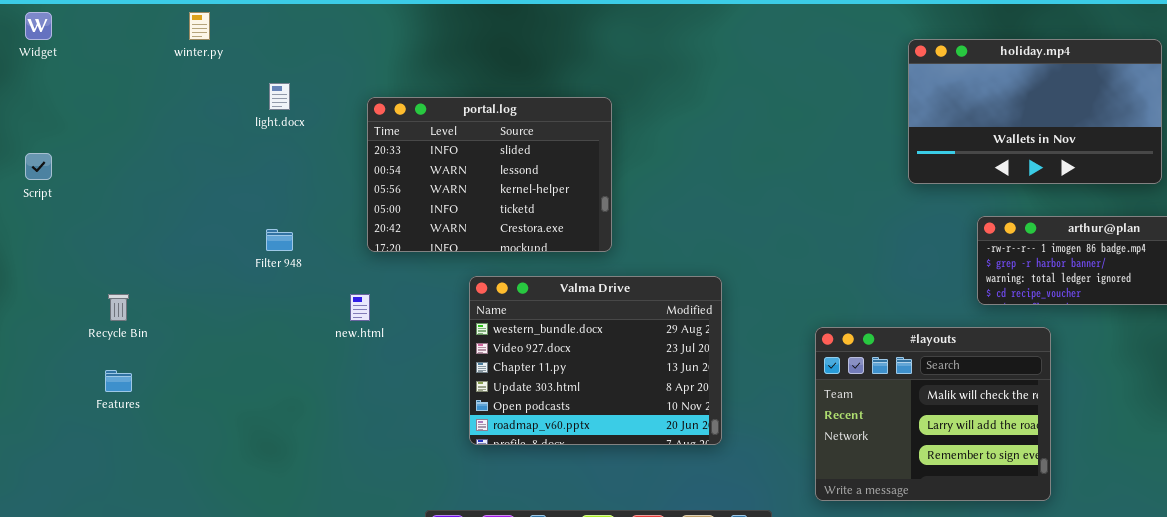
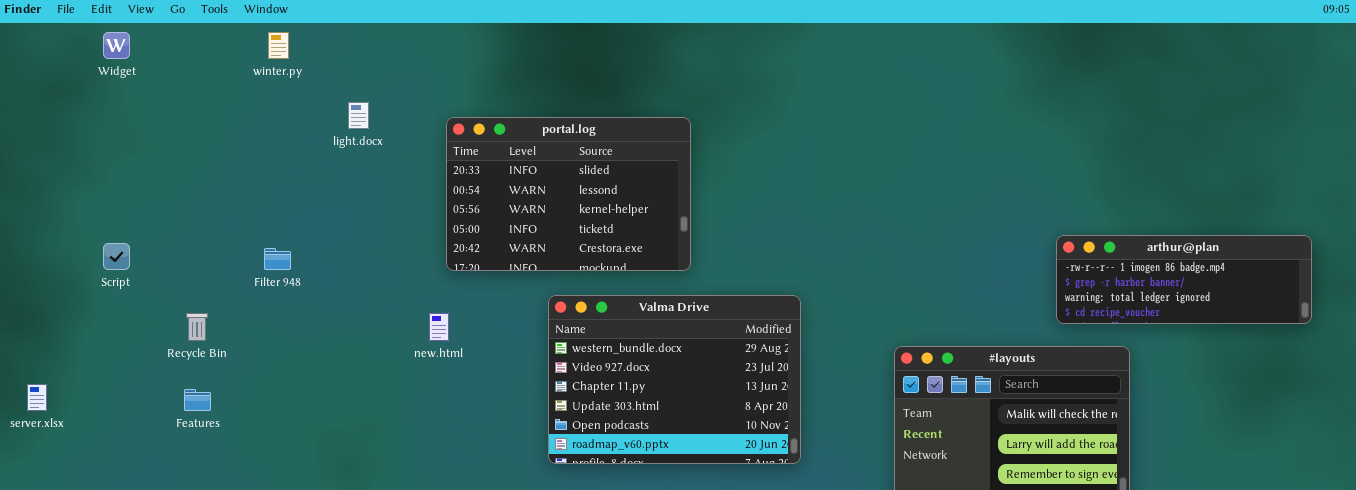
holiday.mp4: [908,39,1162,184] -> none, closed
Script: [25,153,52,180] -> [103,243,130,270], moved
Filter 948: [266,229,293,251] -> [264,248,291,270], moved

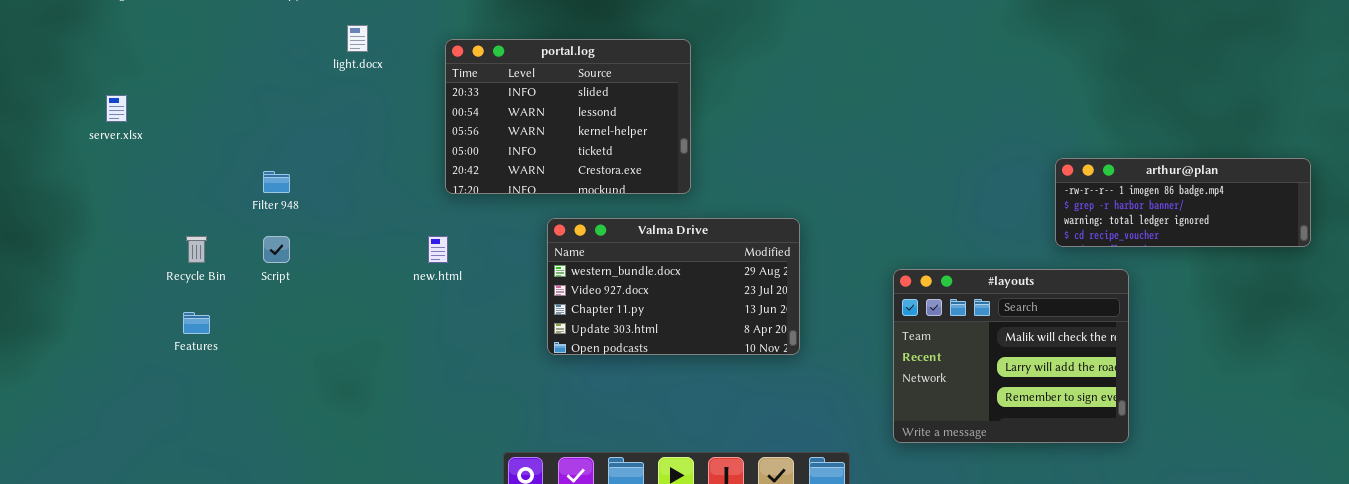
Script: [103,243,130,270] -> [263,236,290,263], moved
Valma Drive: [548,295,801,464] -> [547,218,800,355], resized
server.xlsx: [27,384,47,411] -> [106,95,127,122], moved

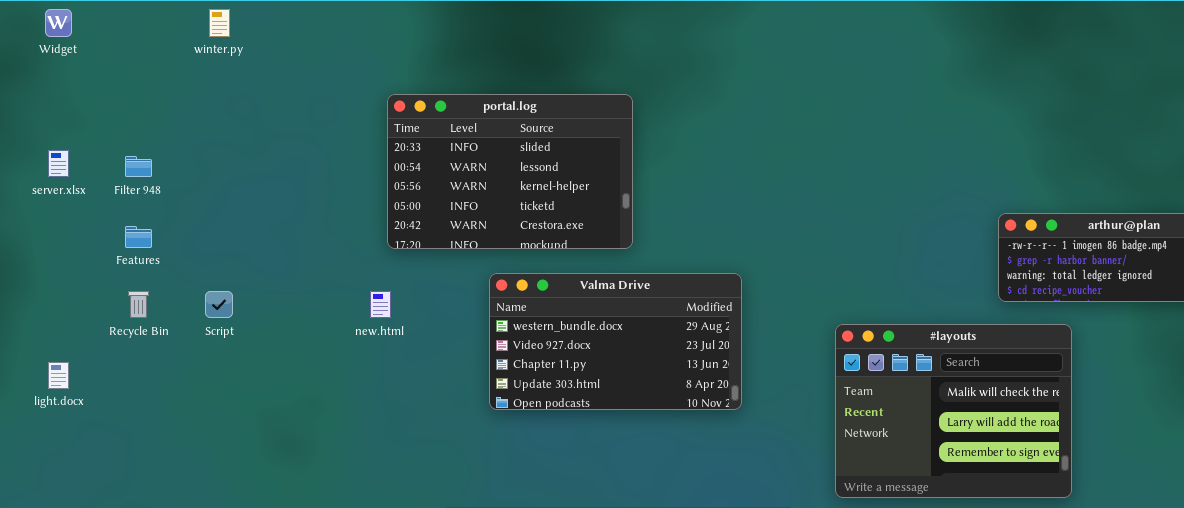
light.docx: [347,25,368,52] -> [48,362,69,389], moved
Filter 948: [263,171,290,193] -> [125,156,152,177], moved
Features: [183,312,210,334] -> [125,226,152,248], moved

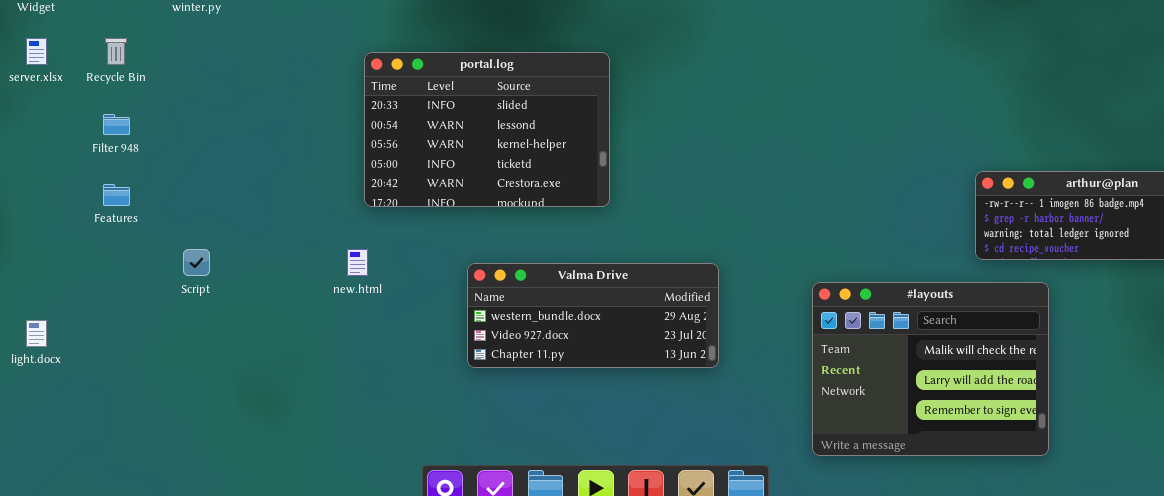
server.xlsx: [48,150,69,177] -> [26,38,47,65], moved
Valma Drive: [489,273,742,410] -> [467,263,719,368], resized
Recycle Bin: [128,291,149,318] -> [105,38,127,65], moved

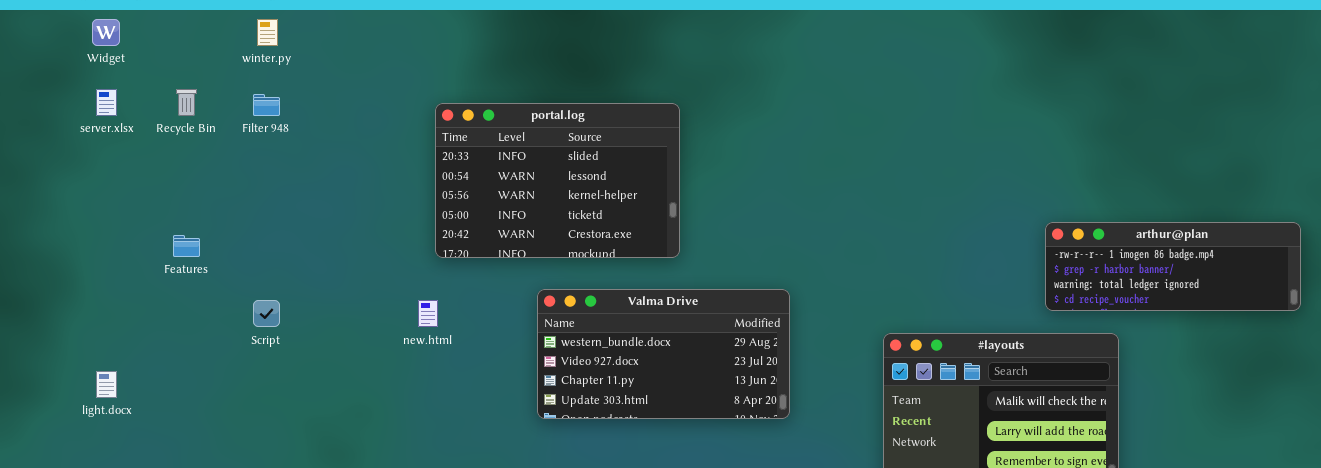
Filter 948: [103,114,130,135] -> [253,94,280,116], moved
Valma Drive: [467,263,719,368] -> [537,289,790,419], resized

